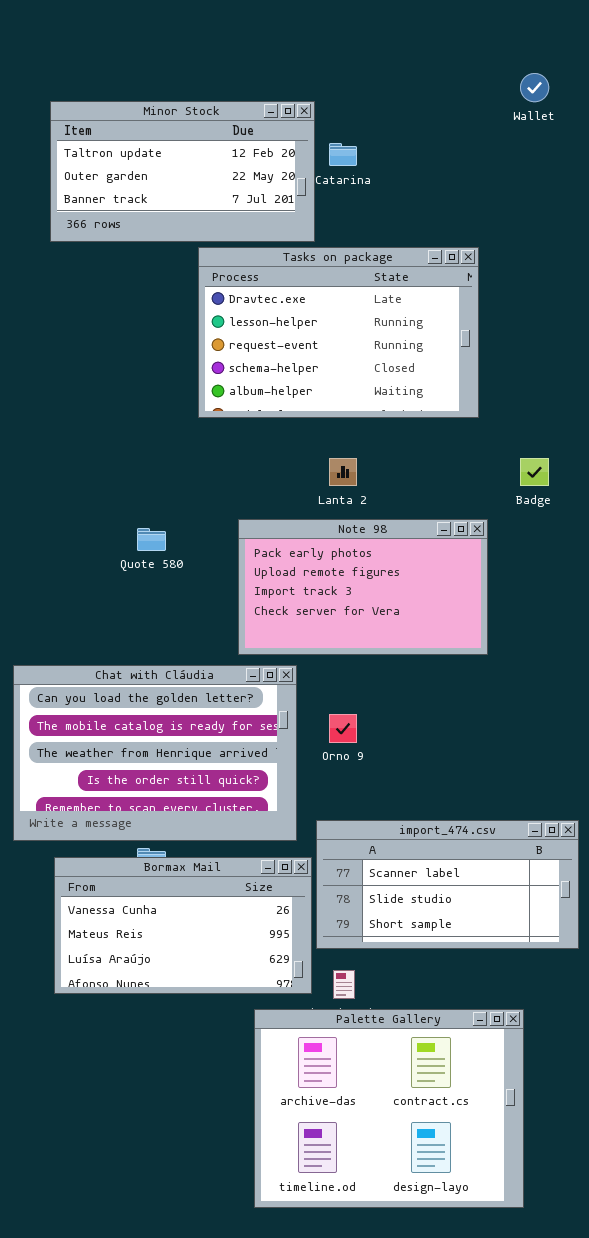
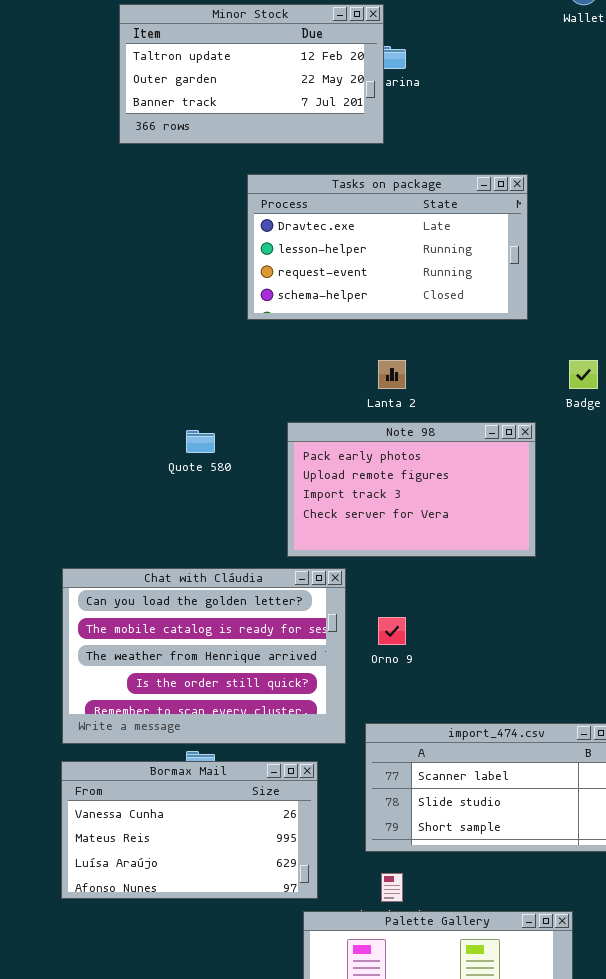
Minor Stock: [50,101,315,242] -> [119,4,384,144], moved
Tasks on package: [198,247,479,418] -> [247,174,528,320], resized
Bormax Mail: [54,857,312,994] -> [61,761,318,899], moved

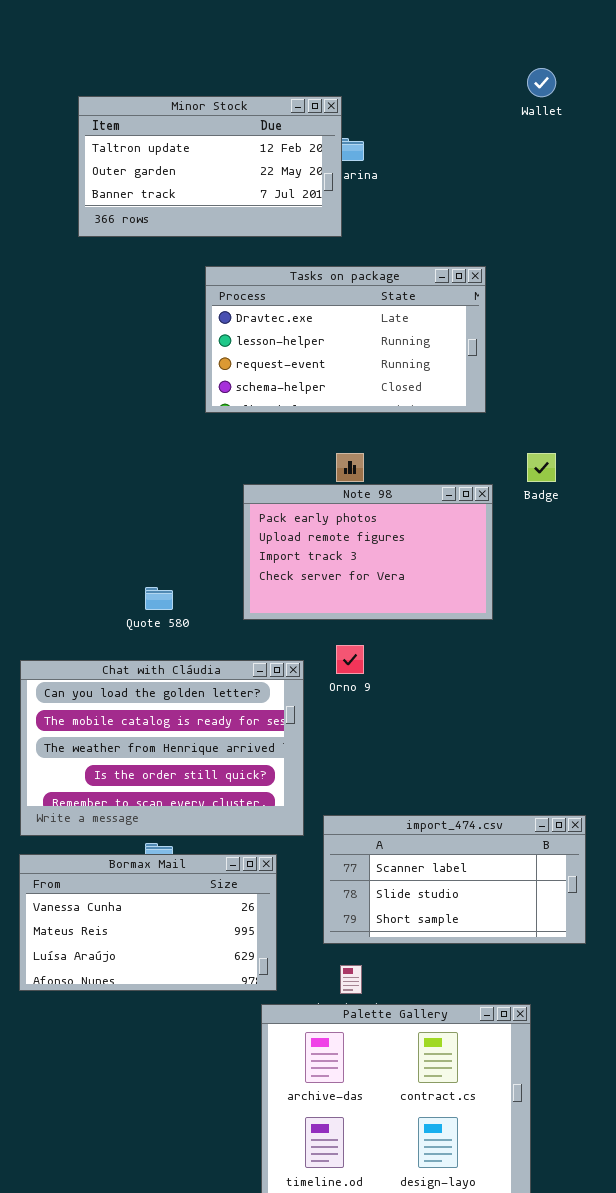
Note 98: [287,422,536,557] -> [243,484,493,620], moved
Quote 580: [186,430,215,453] -> [145,587,173,610], moved
Orno 9: [378,617,406,645] -> [336,645,364,674], moved

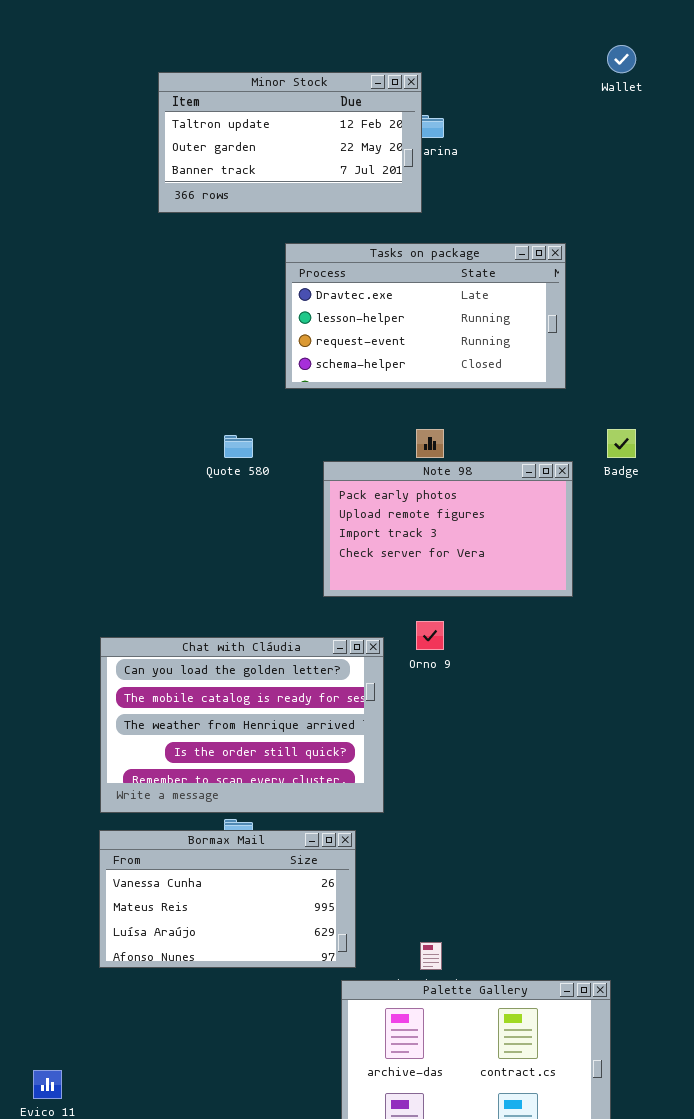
Quote 580: [145,587,173,610] -> [224,435,253,458], moved
import_474.csv: [323,815,586,944] -> none, closed

